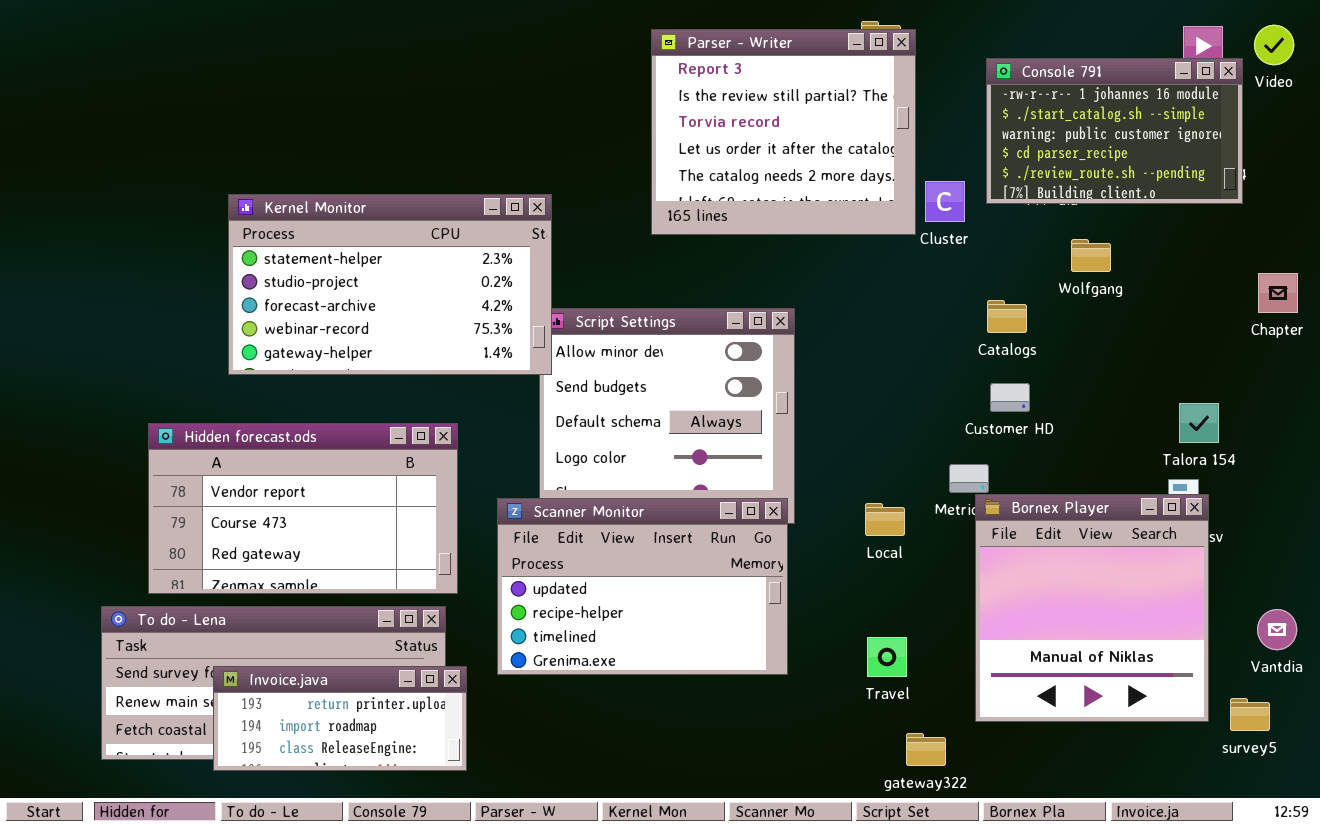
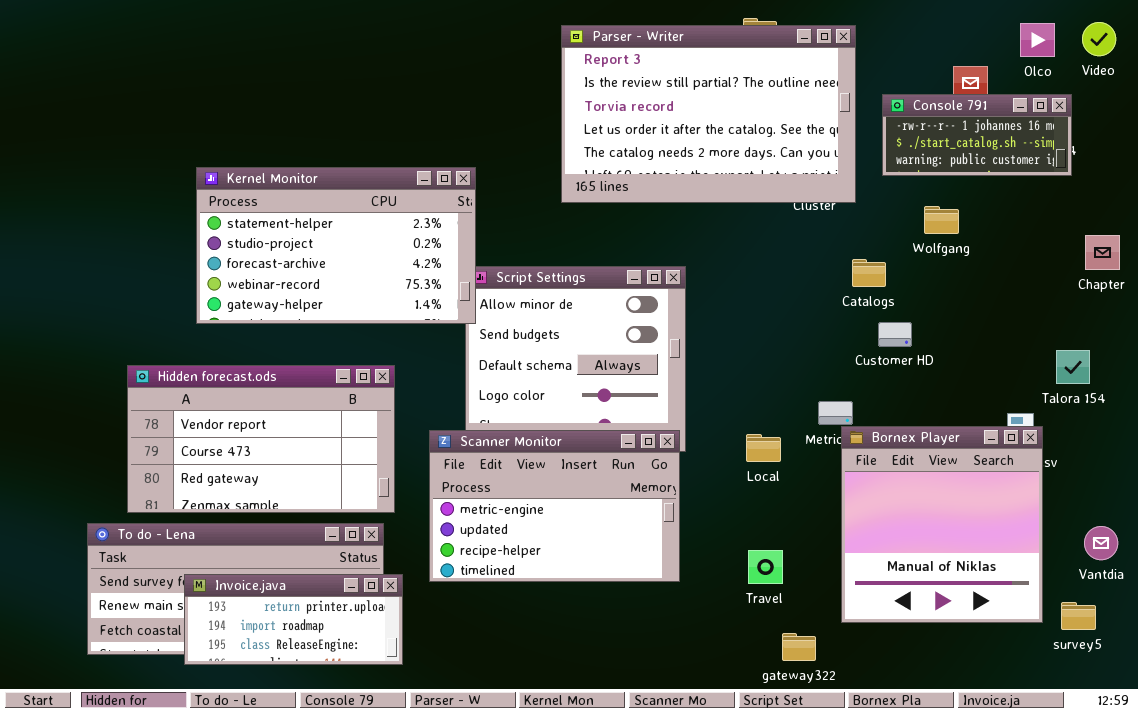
Parser - Writer: [651,29,916,235] -> [561,25,856,203], resized
Console 791: [986,58,1243,204] -> [882,94,1072,176], resized
Customer HD: [990,383,1030,412] -> [878,322,912,347], moved
Talora 154: [1179,403,1219,443] -> [1056,350,1090,384], moved
Scanner Monitor: [497,498,788,675] -> [429,430,680,582], scrolled up 1 row

